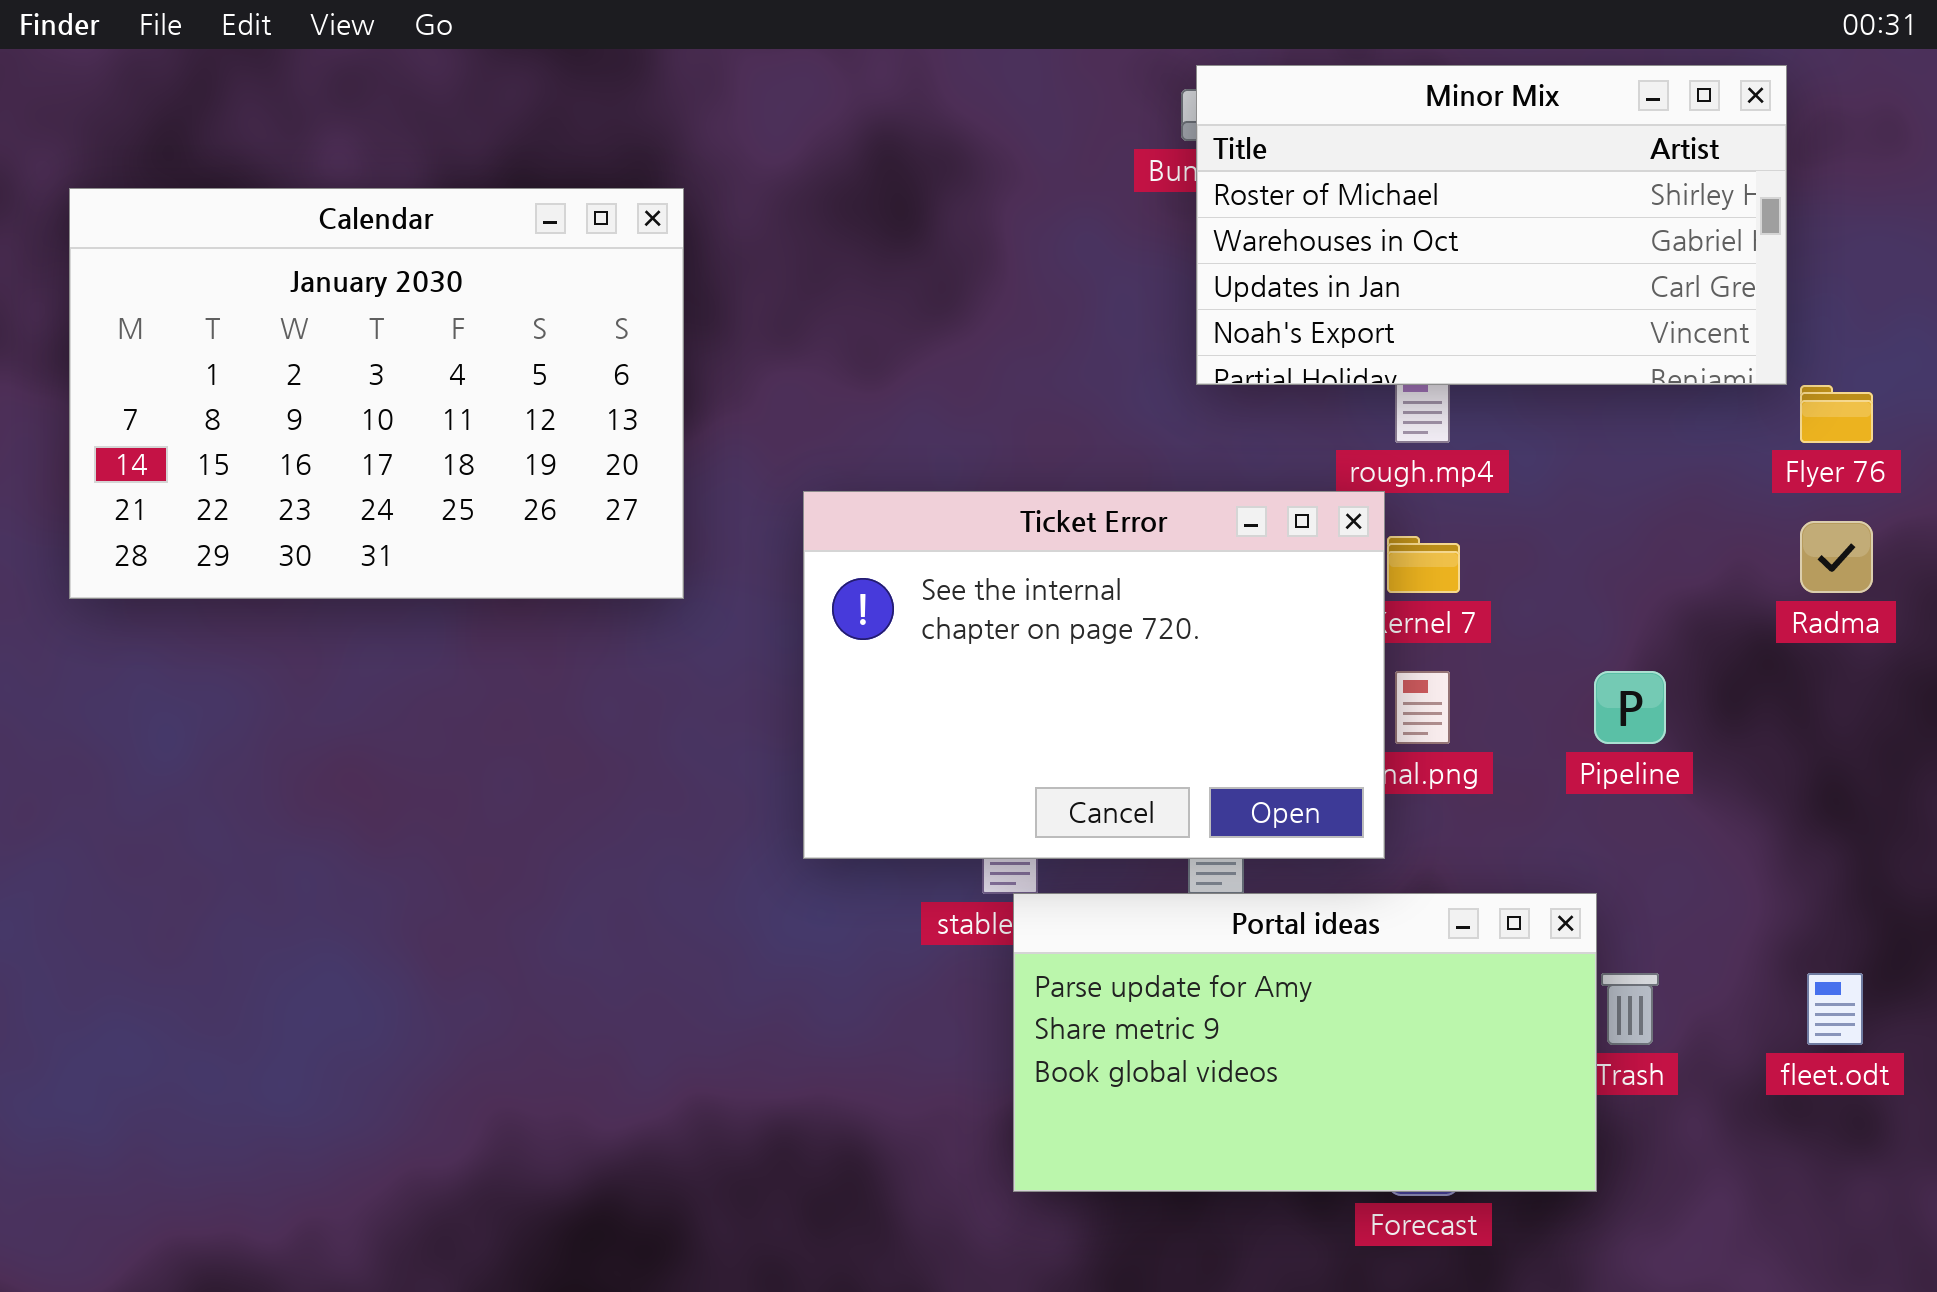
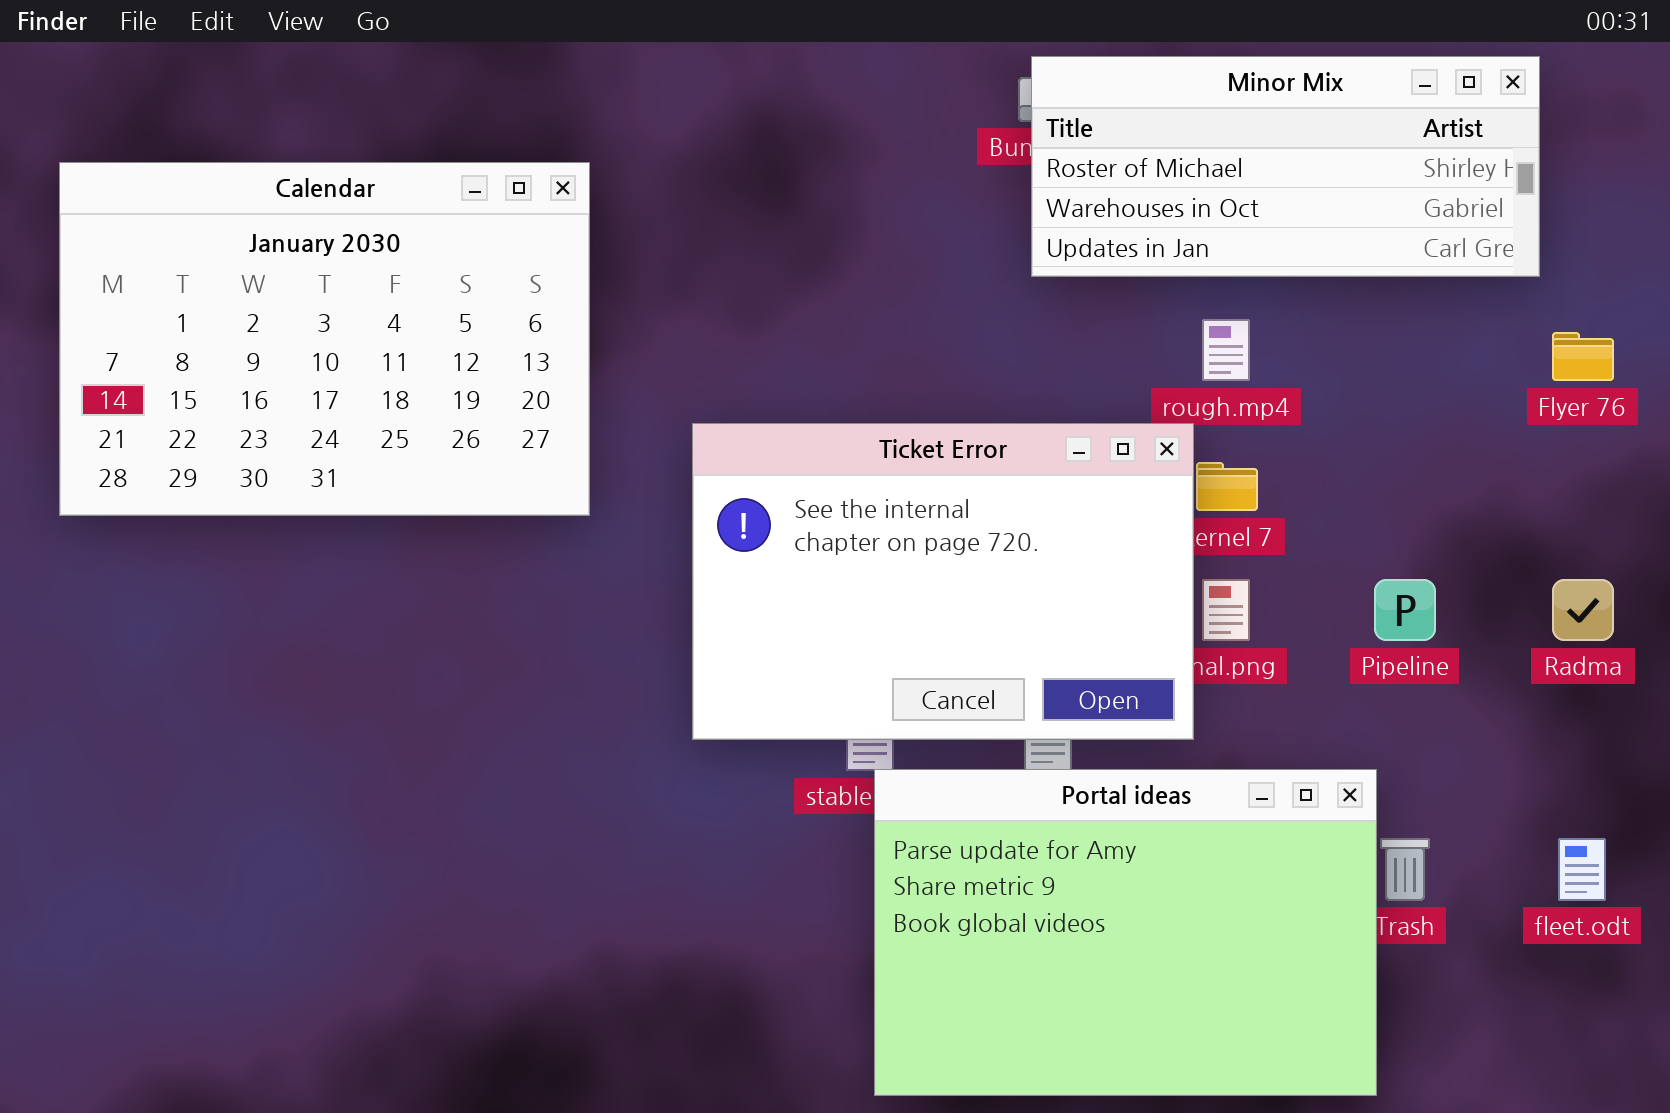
Minor Mix: [1196,65,1787,385] -> [1031,56,1540,277], resized
Radma: [1800,521,1873,593] -> [1552,579,1614,641], moved
Portal ideas: [1013,893,1597,1192] -> [874,769,1377,1096], resized

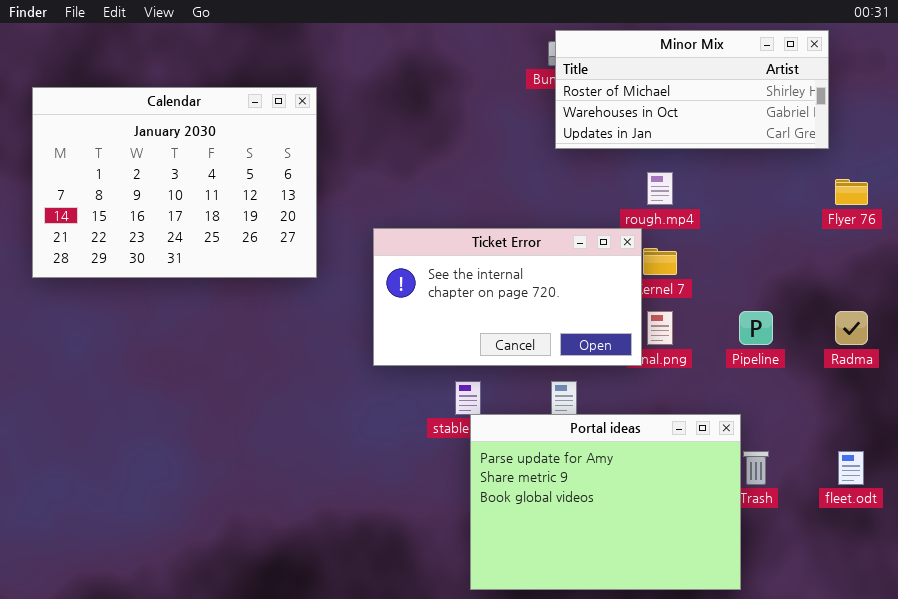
Ticket Error: [692,423,1194,740] -> [373,228,642,366], resized

